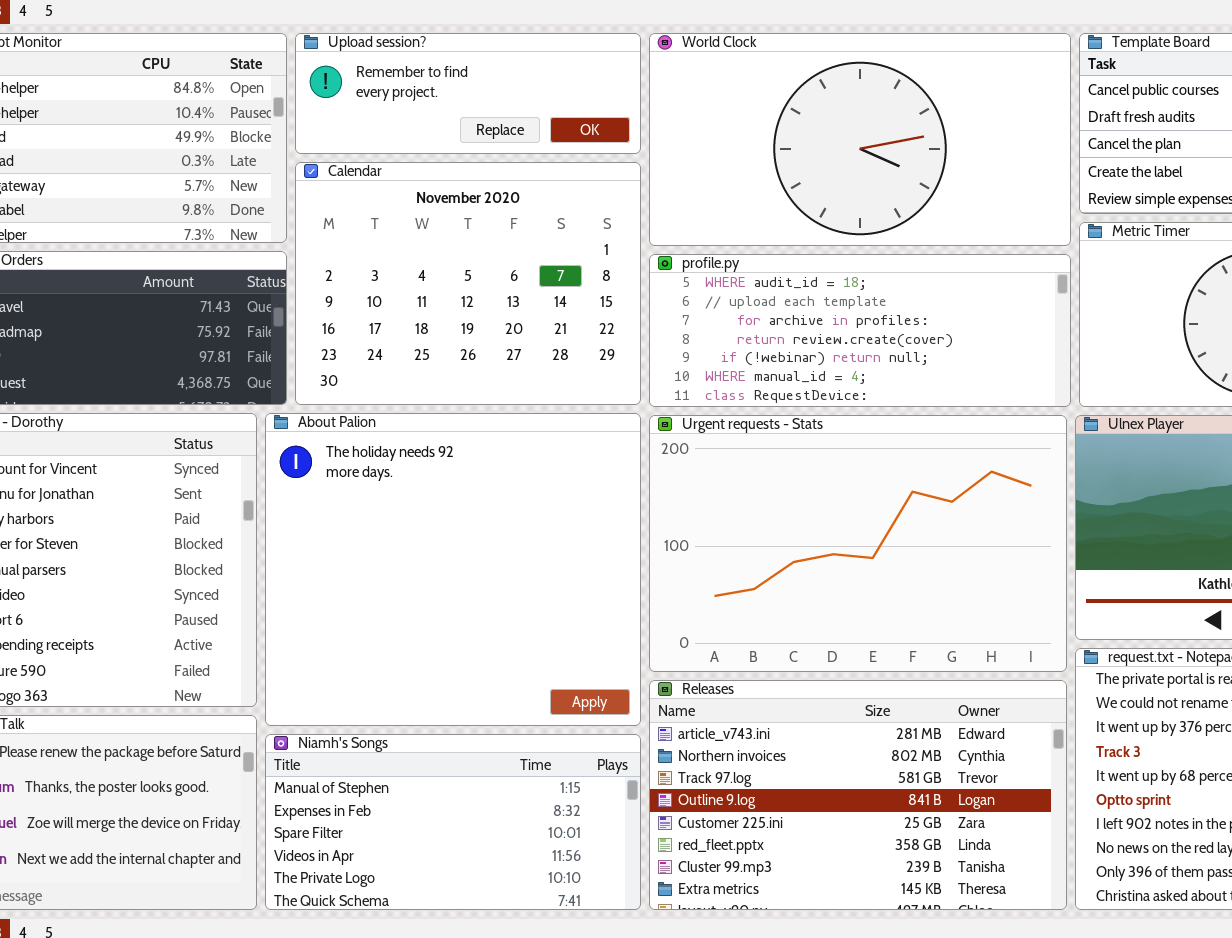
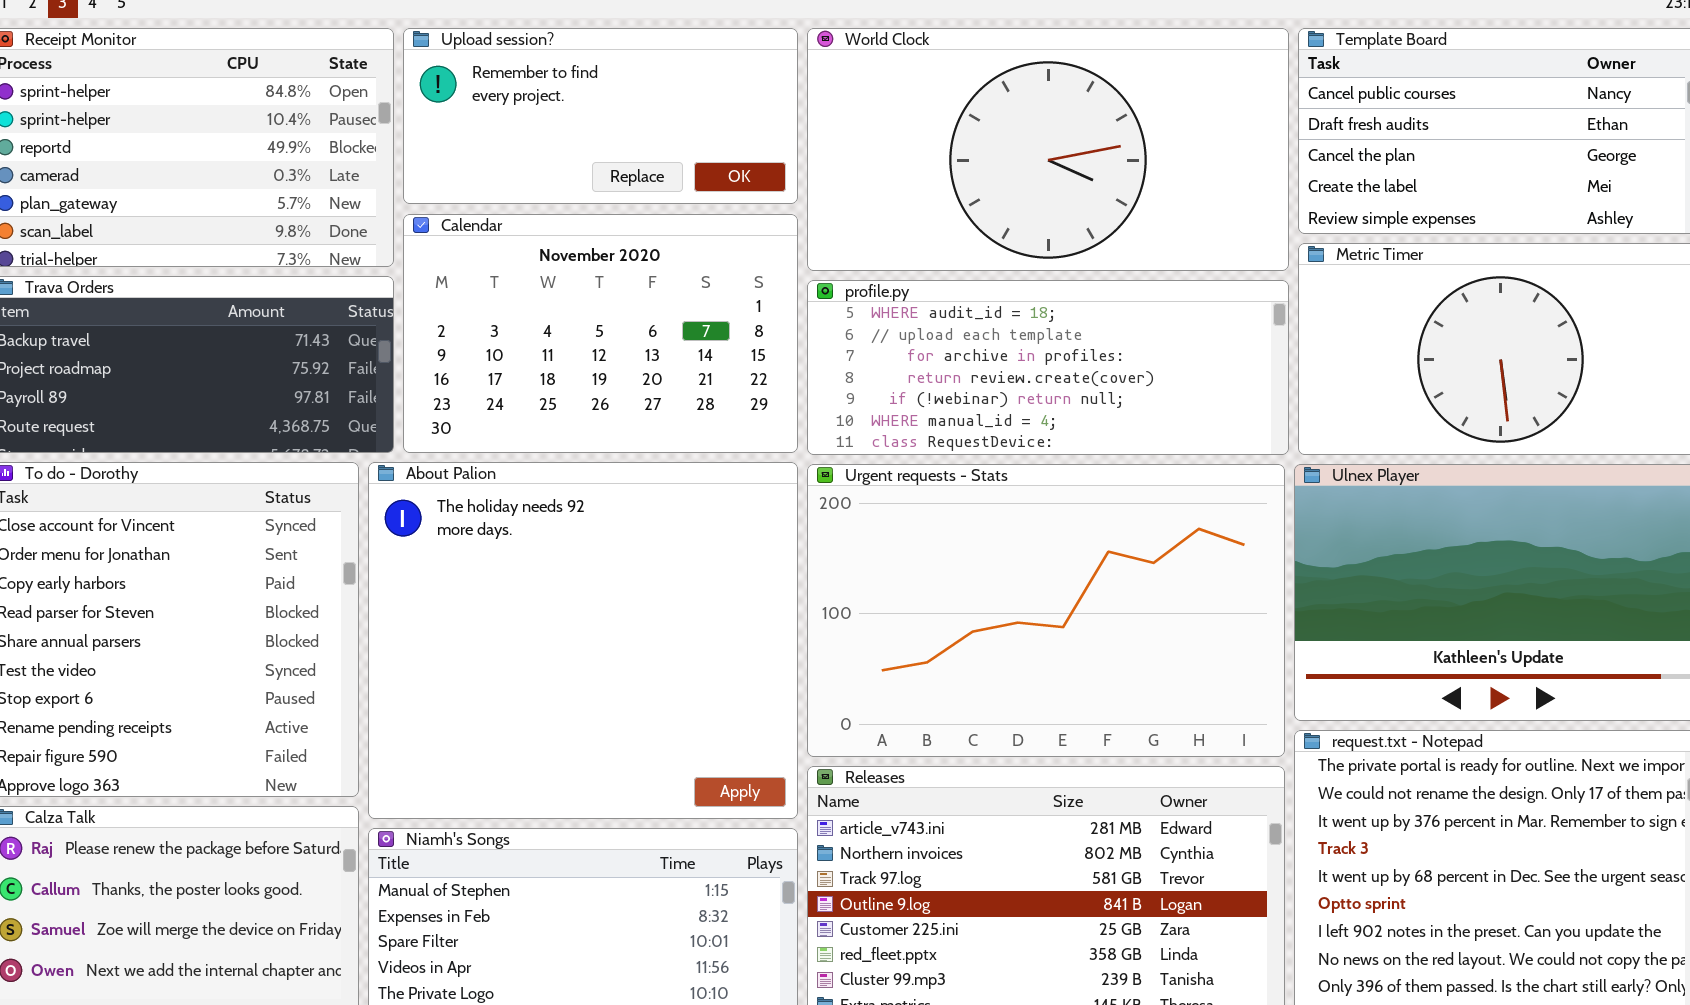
Upload session?: [295,33,641,154] -> [403,28,798,204], resized
Calendar: [295,162,641,405] -> [403,214,798,453], resized

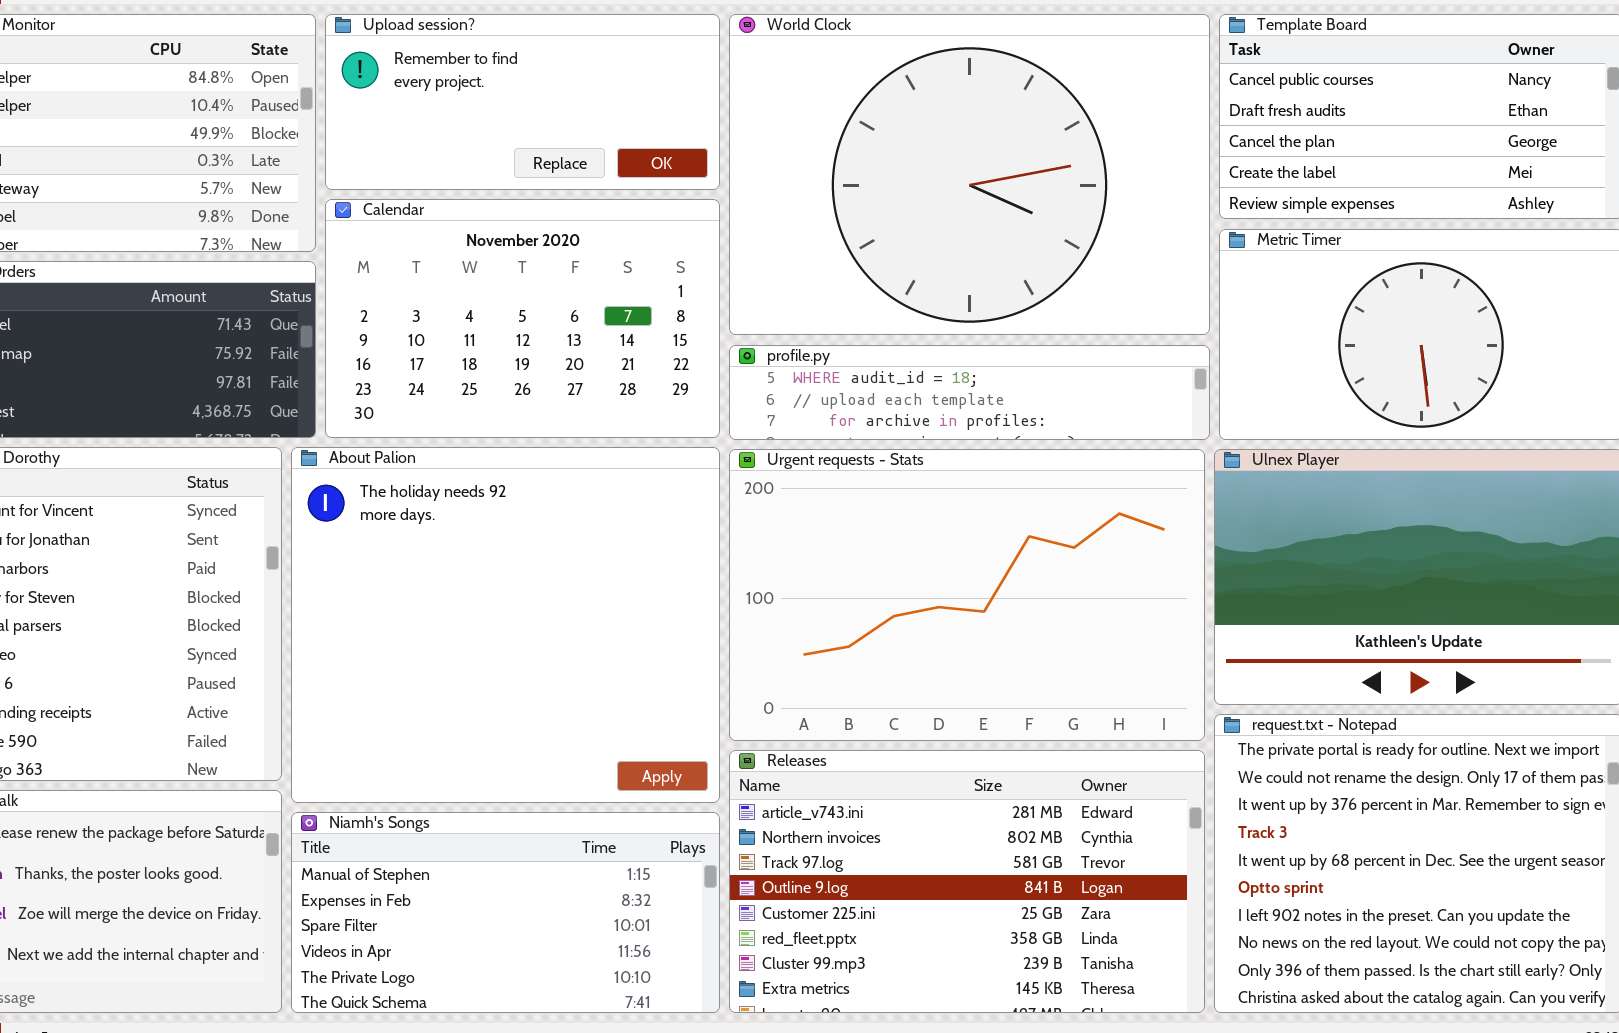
World Clock: [807,28,1289,271] -> [729,14,1210,335], resized
profile.py: [807,280,1289,455] -> [729,345,1210,440], resized

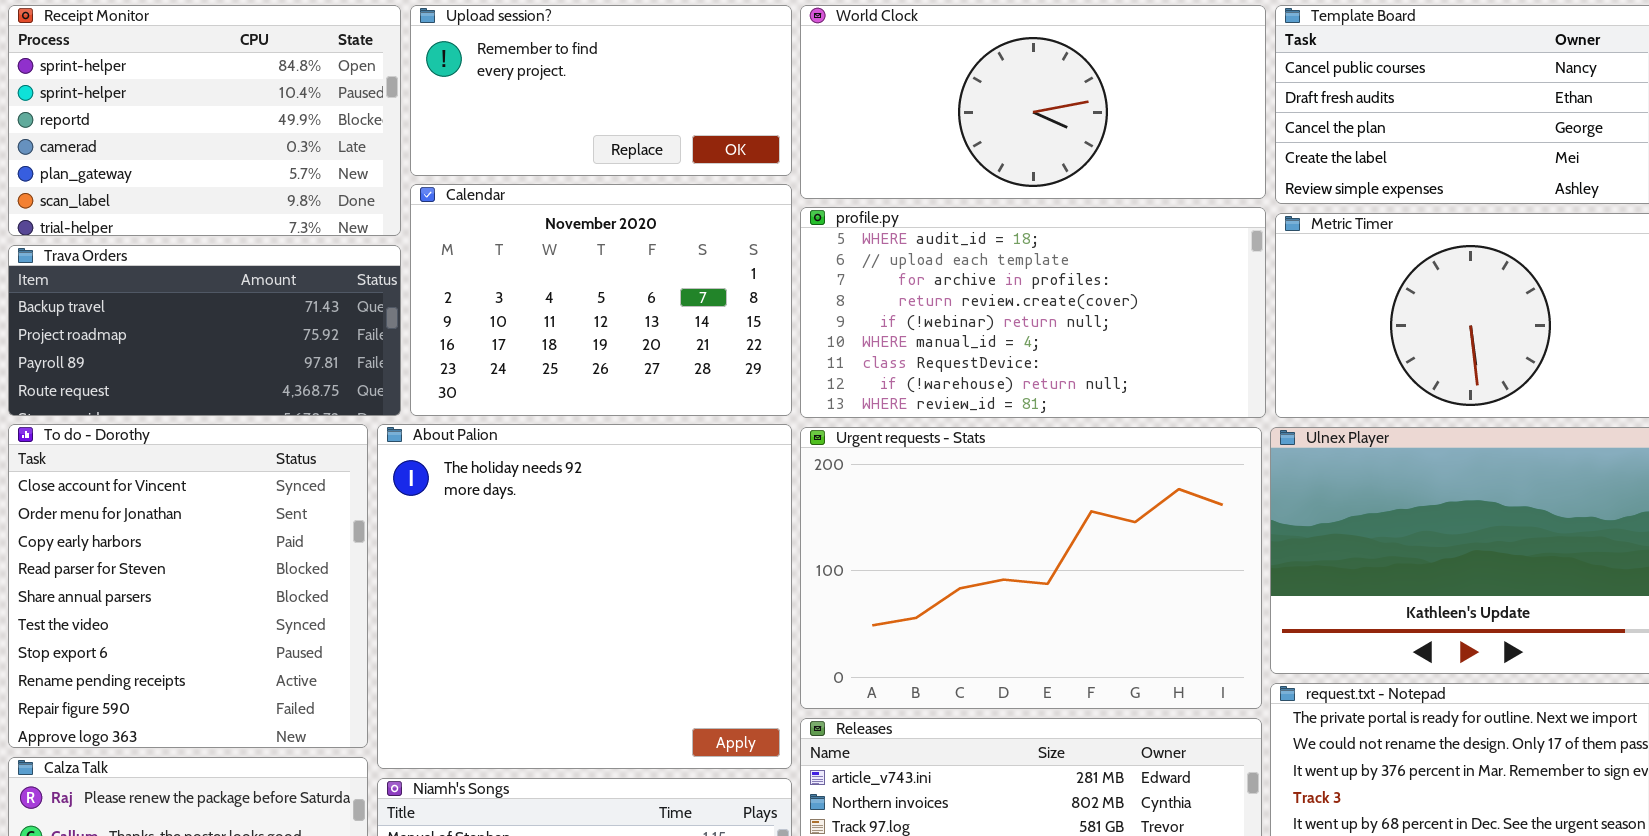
World Clock: [729,14,1210,335] -> [800,5,1266,199], resized
profile.py: [729,345,1210,440] -> [800,207,1266,418], resized

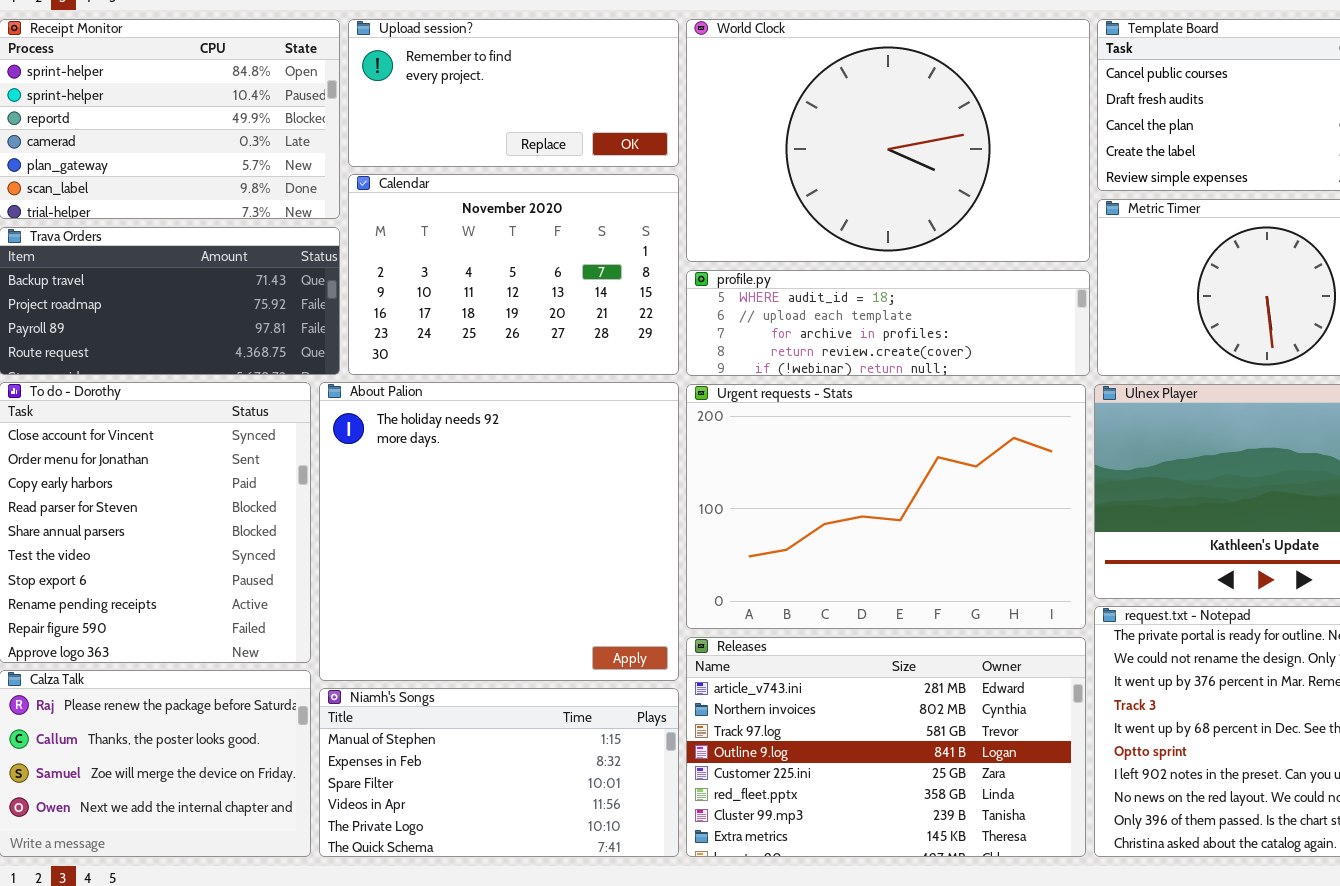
World Clock: [800,5,1266,199] -> [686,19,1090,262], resized
profile.py: [800,207,1266,418] -> [686,270,1090,376], resized

